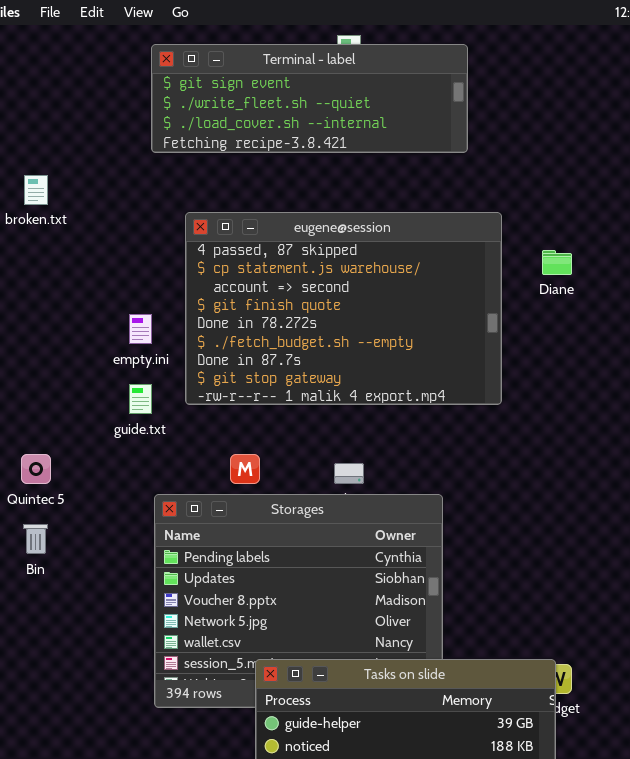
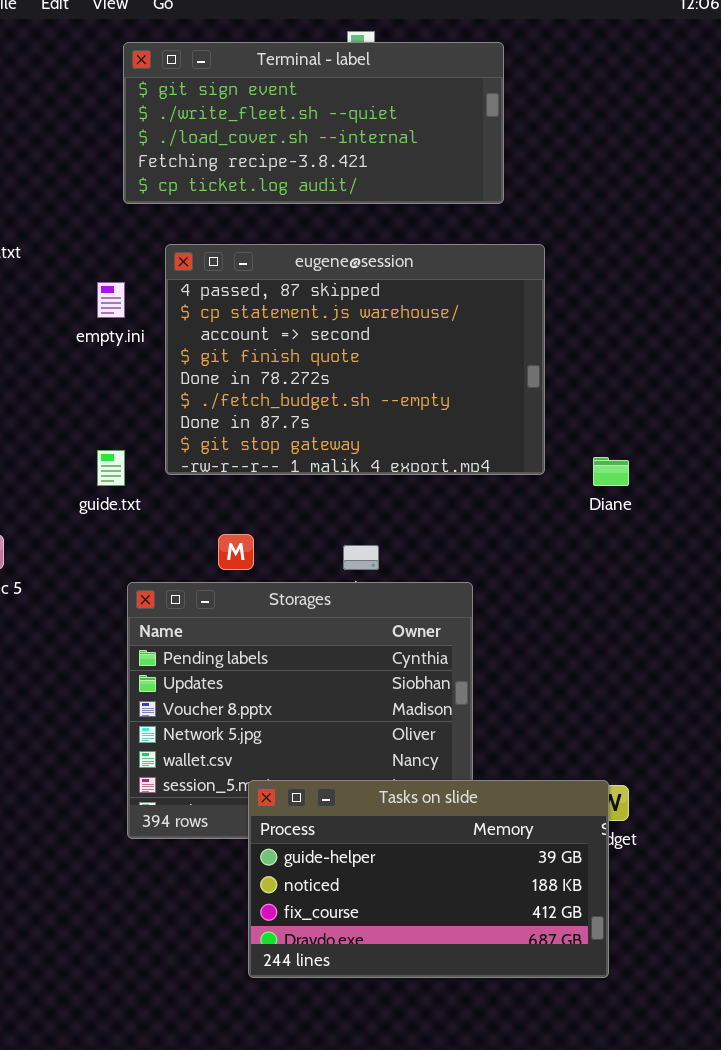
Terminal - label: [151,44,468,153] -> [123,42,504,204], resized
Diane: [542,250,572,275] -> [593,457,629,486], moved
empty.ini: [129,314,152,344] -> [97,282,125,318], moved

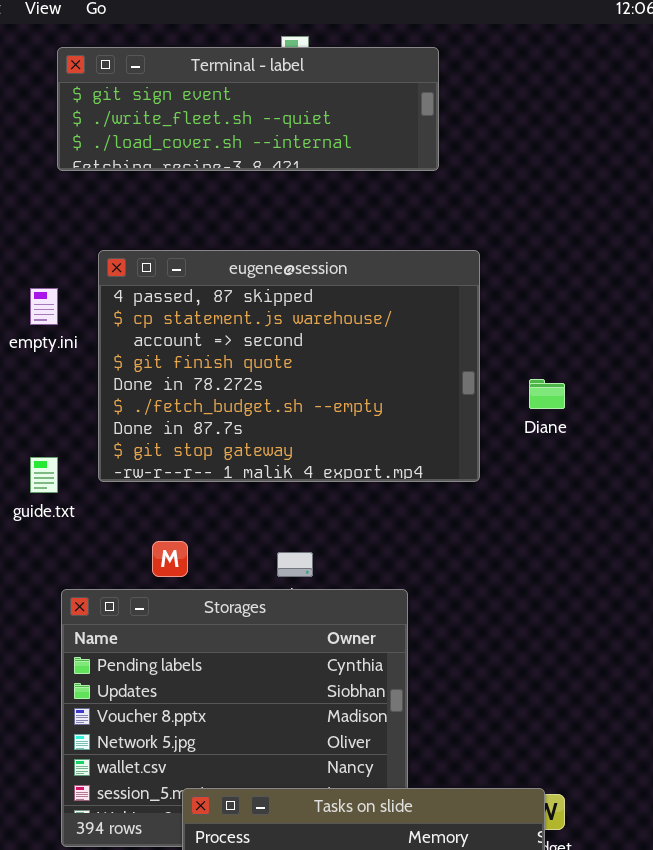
Terminal - label: [123,42,504,204] -> [57,47,439,171], resized
Diane: [593,457,629,486] -> [529,379,565,409], moved

